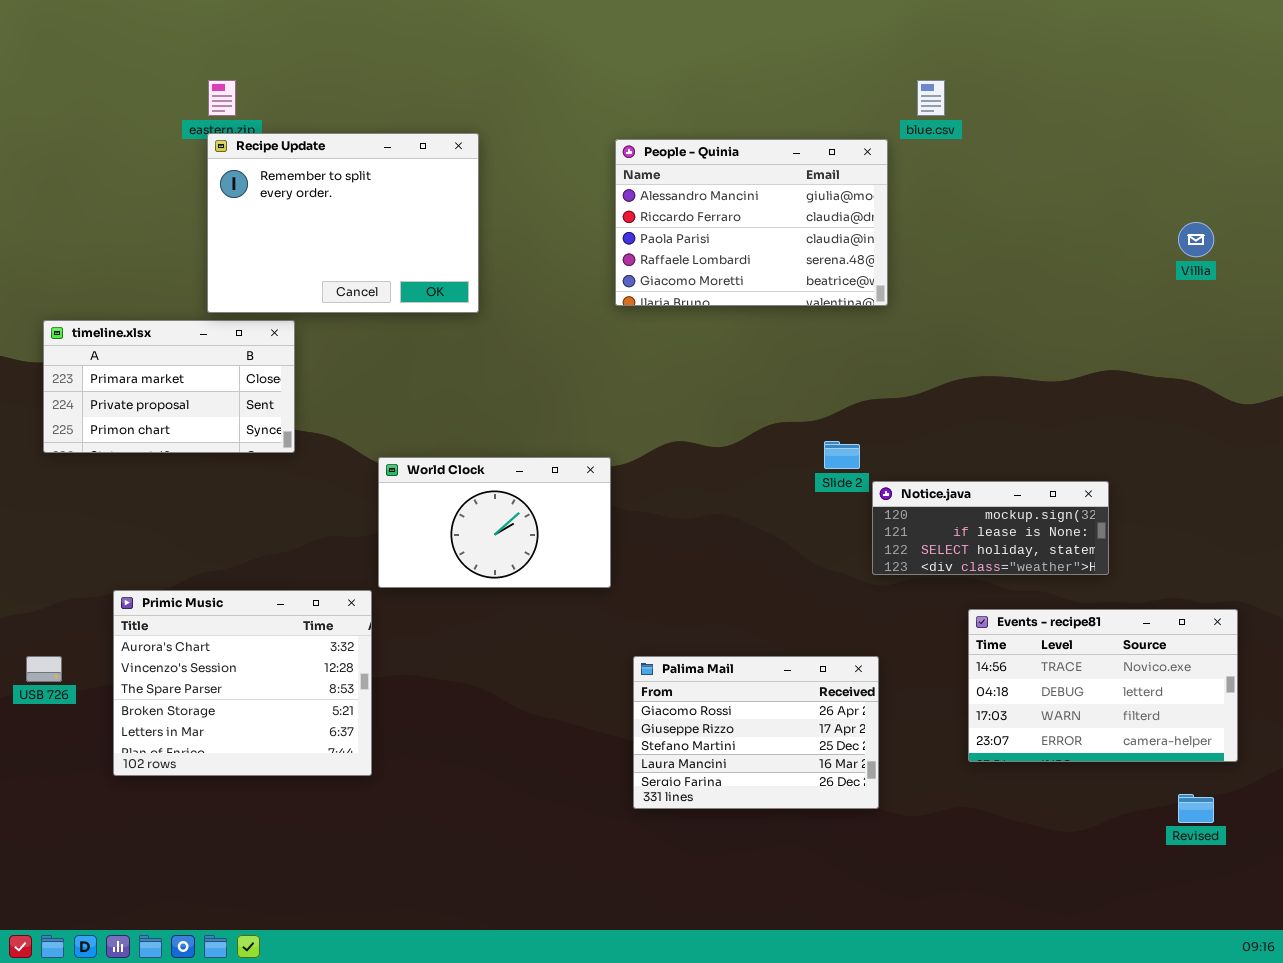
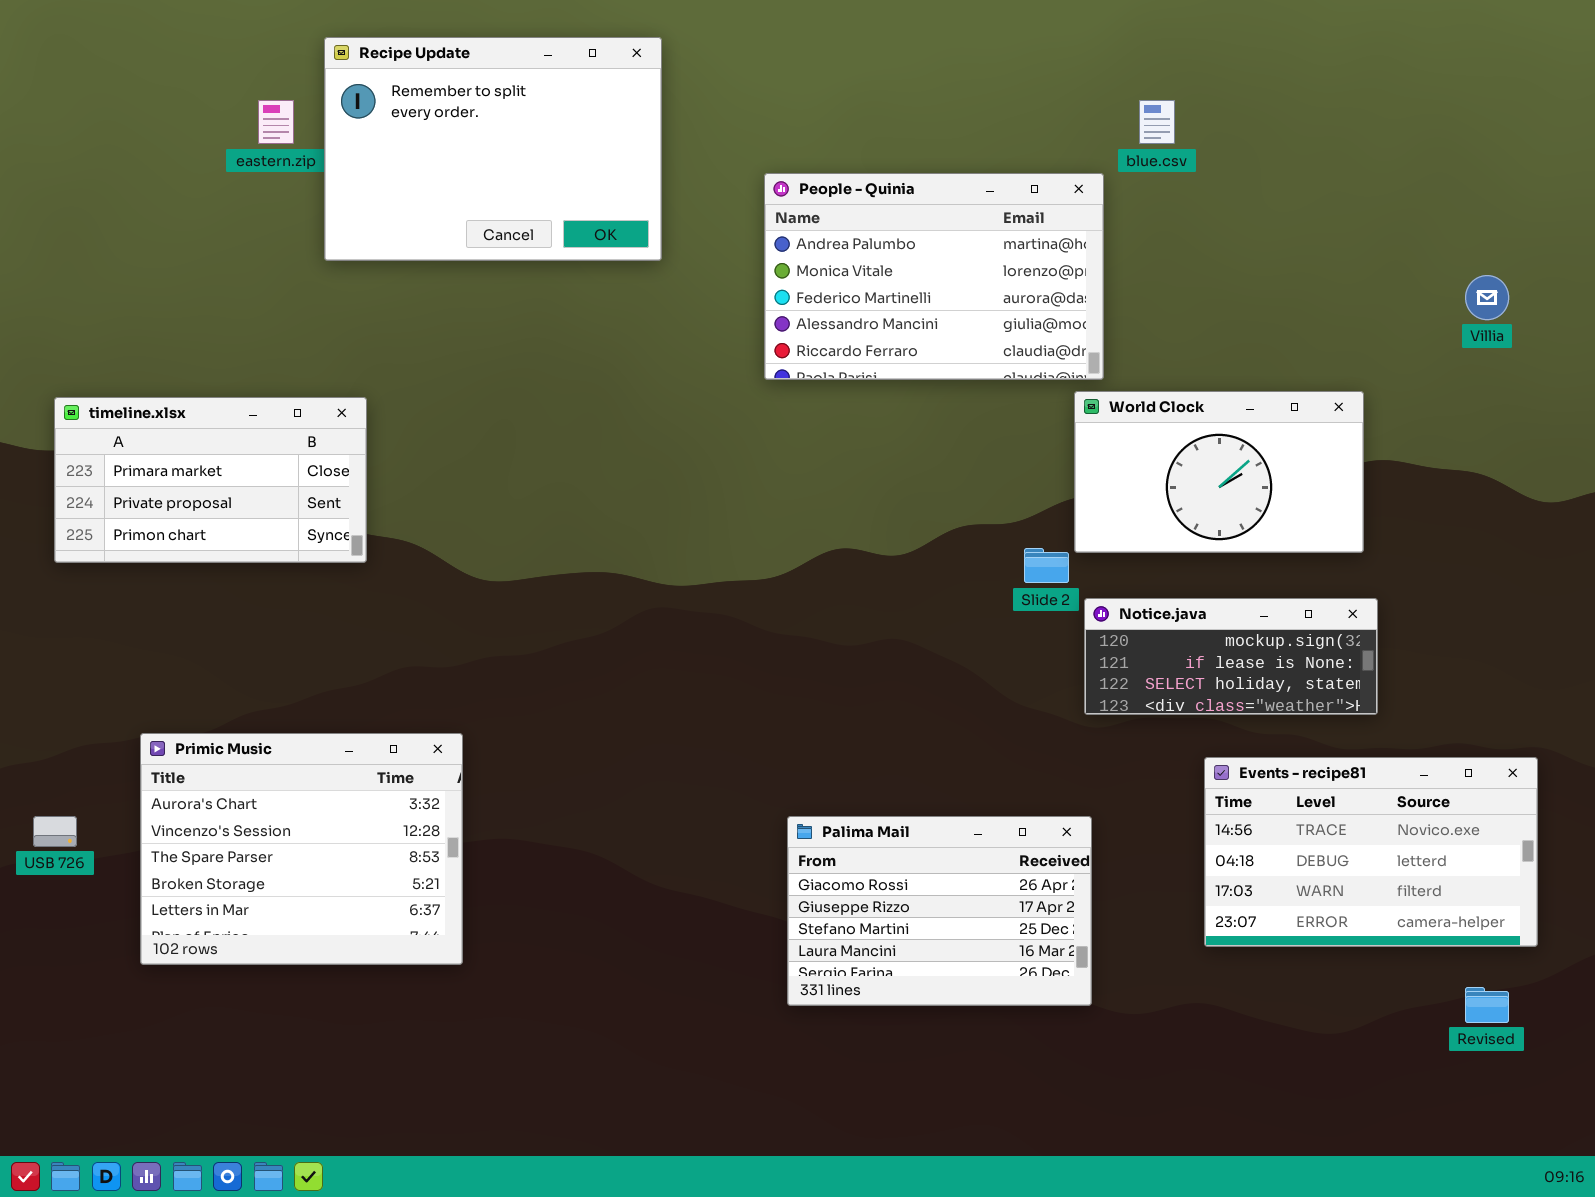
Recipe Update: [207,133,479,313] -> [324,37,662,261], moved
People - Quinia: [615,139,888,306] -> [764,173,1104,380], scrolled up 3 rows
World Clock: [378,457,611,588] -> [1074,391,1364,553], moved

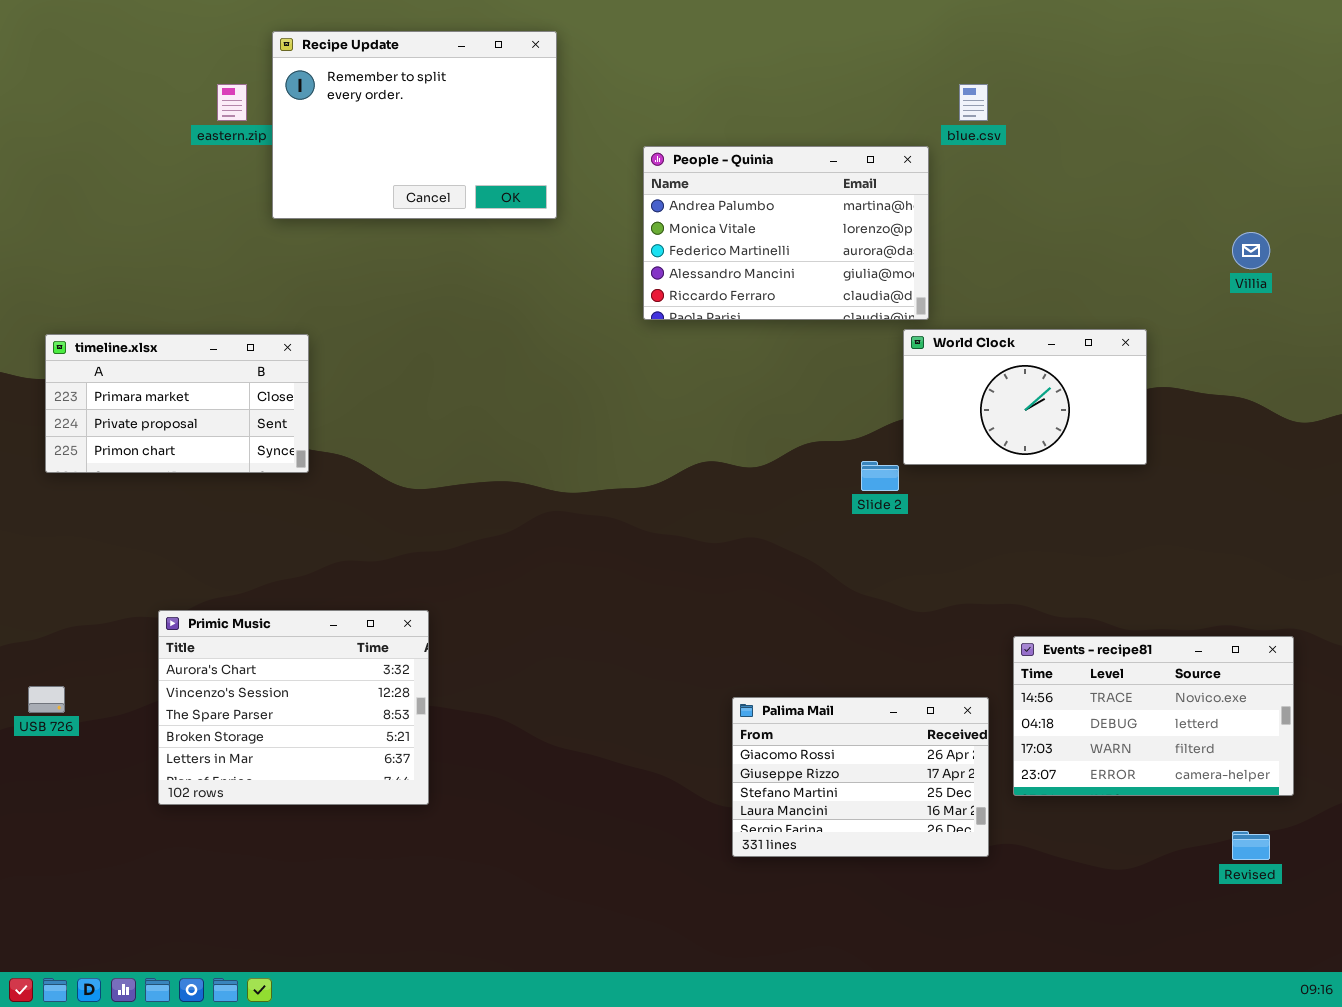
Notice.java: [1084,598,1378,715] -> none, closed
Primic Music: [140,733,463,965] -> [158,610,429,805], moved
Palima Mail: [787,816,1092,1006] -> [732,697,989,857], moved

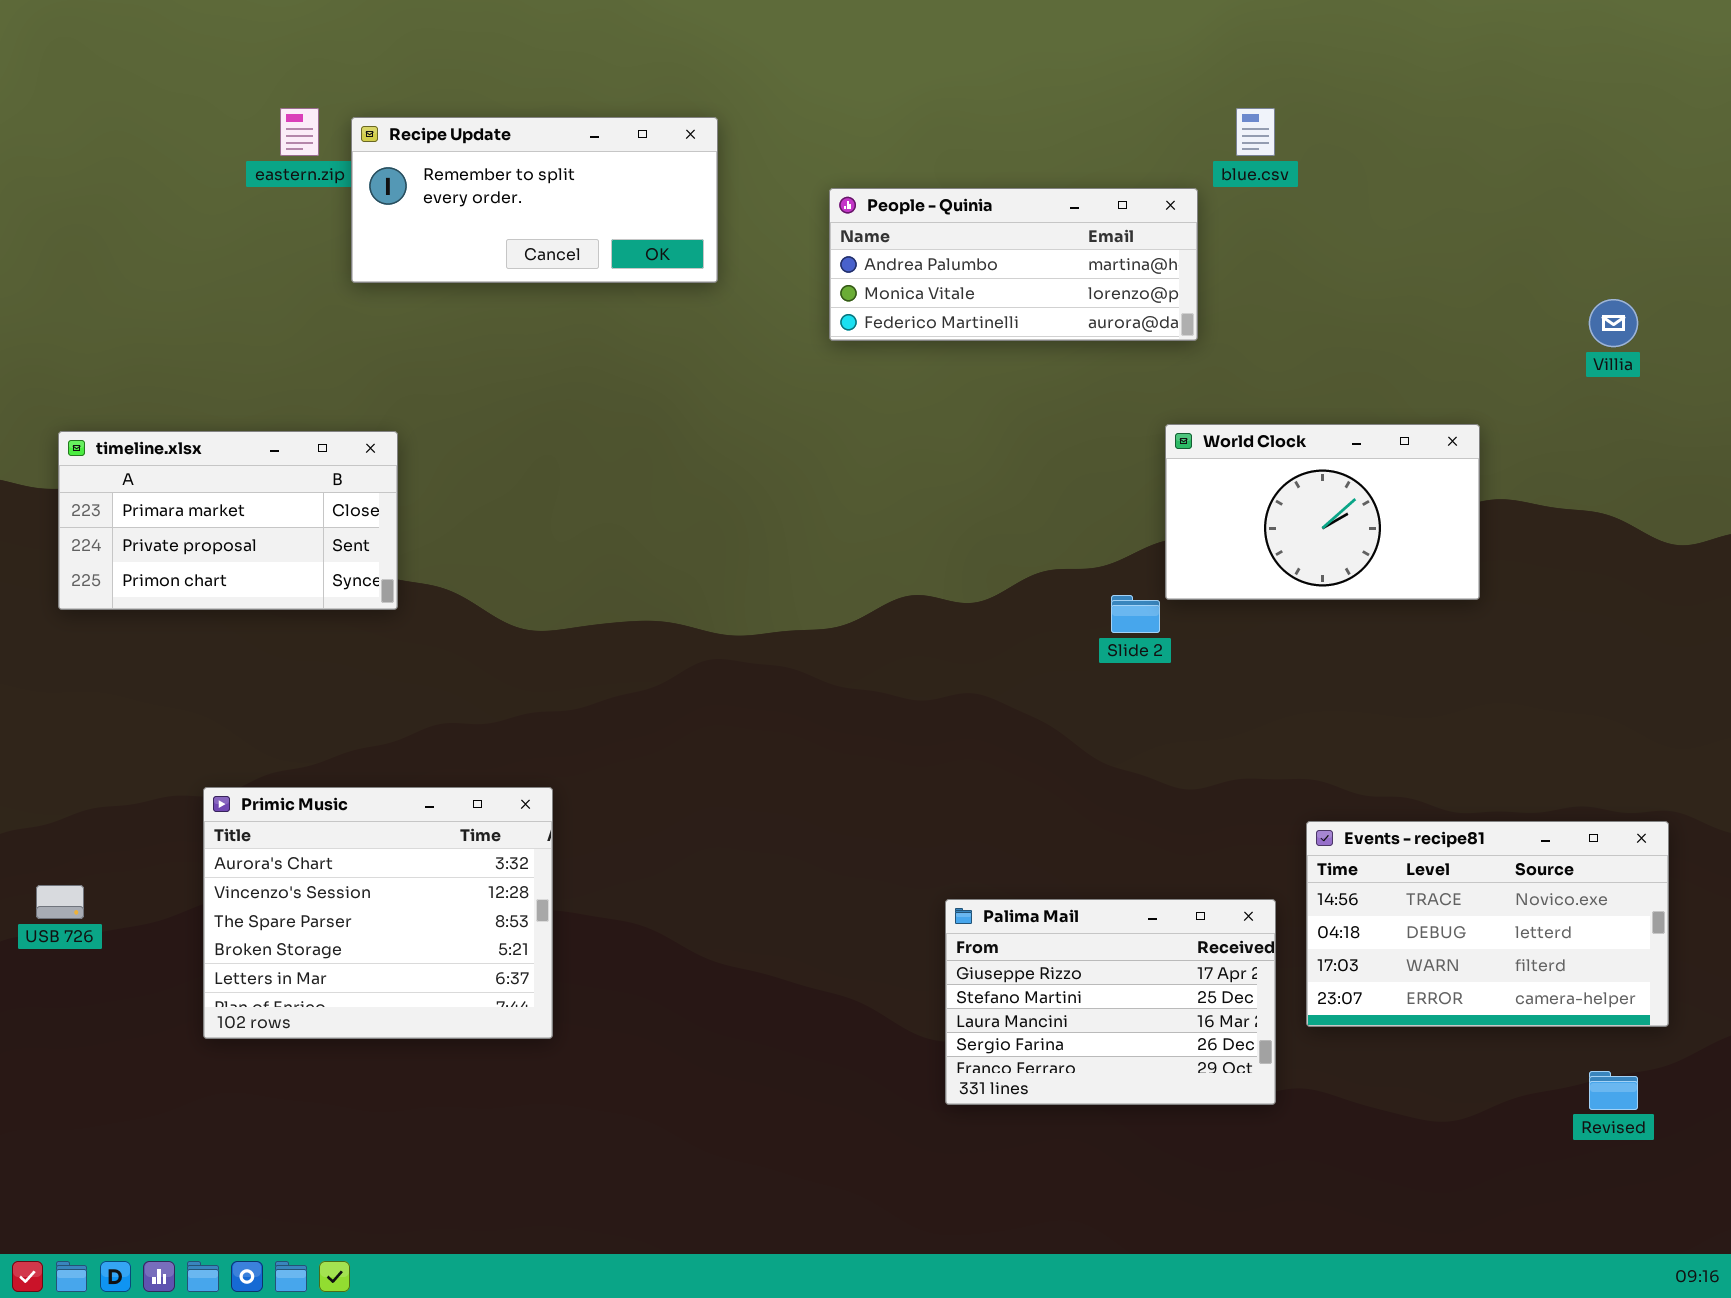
Recipe Update: [272,31,557,219] -> [351,117,718,283], resized
People - Quinia: [643,146,929,320] -> [829,188,1198,341], resized
Palima Mail: [732,697,989,857] -> [945,899,1276,1105], scrolled down 1 row

